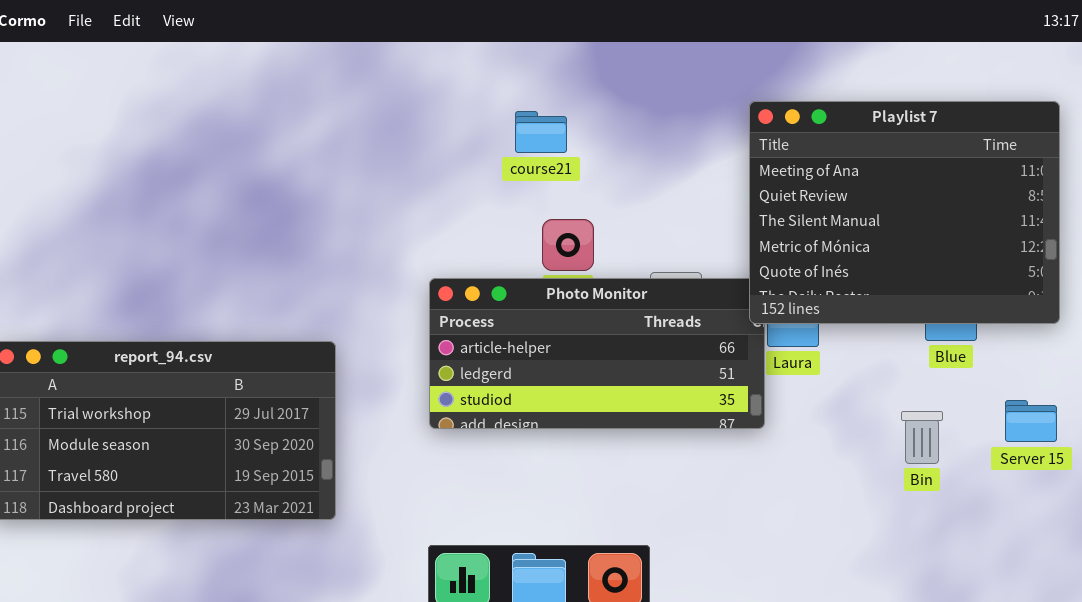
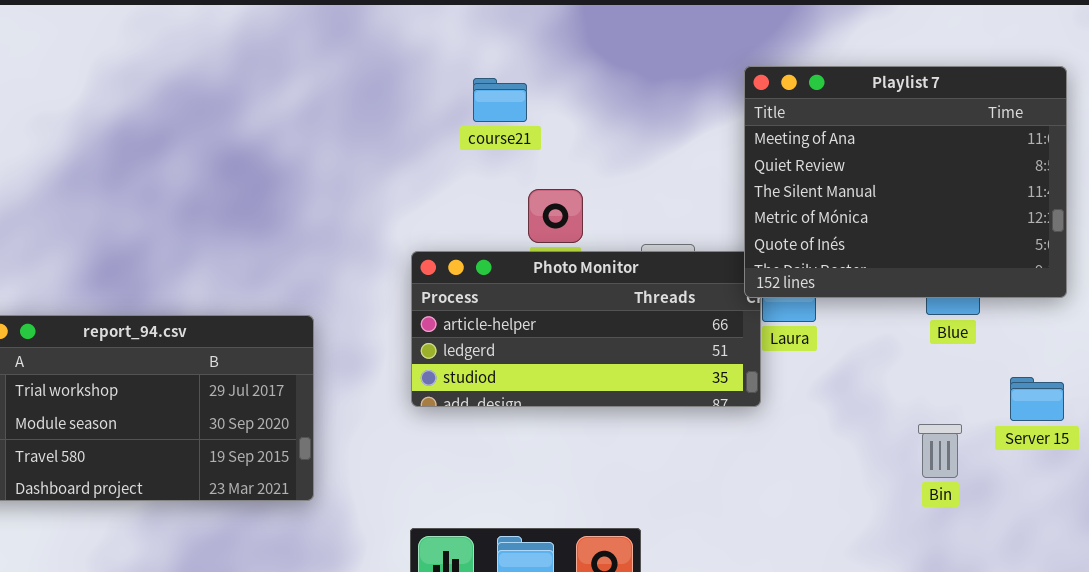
course21: [515,111,567,153] -> [473,78,527,122], moved
Bin: [901,411,943,464] -> [918,424,962,478], moved

